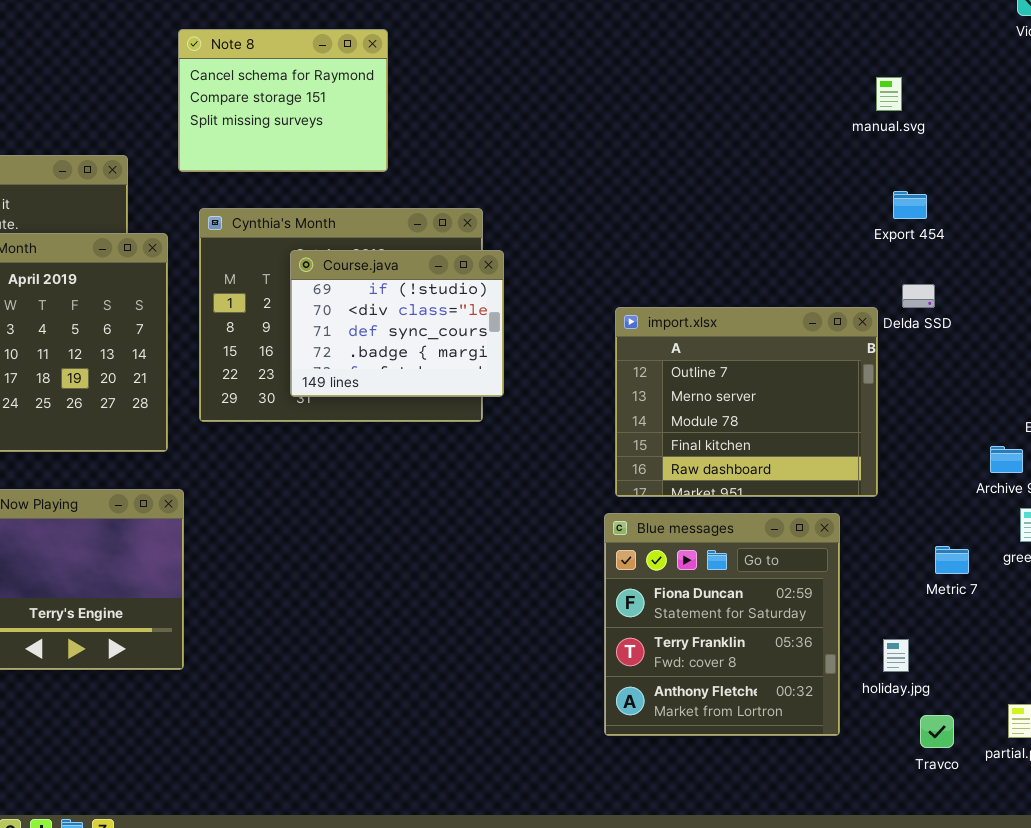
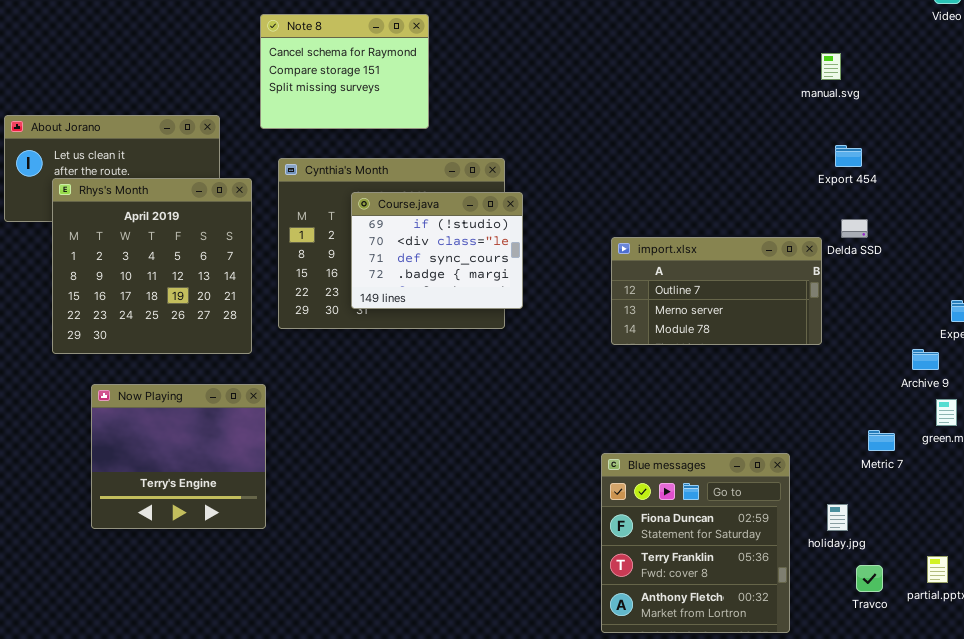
import.xlsx: [615,307,878,497] -> [611,237,822,345], resized
Blue messages: [604,513,840,736] -> [601,453,790,633], moved

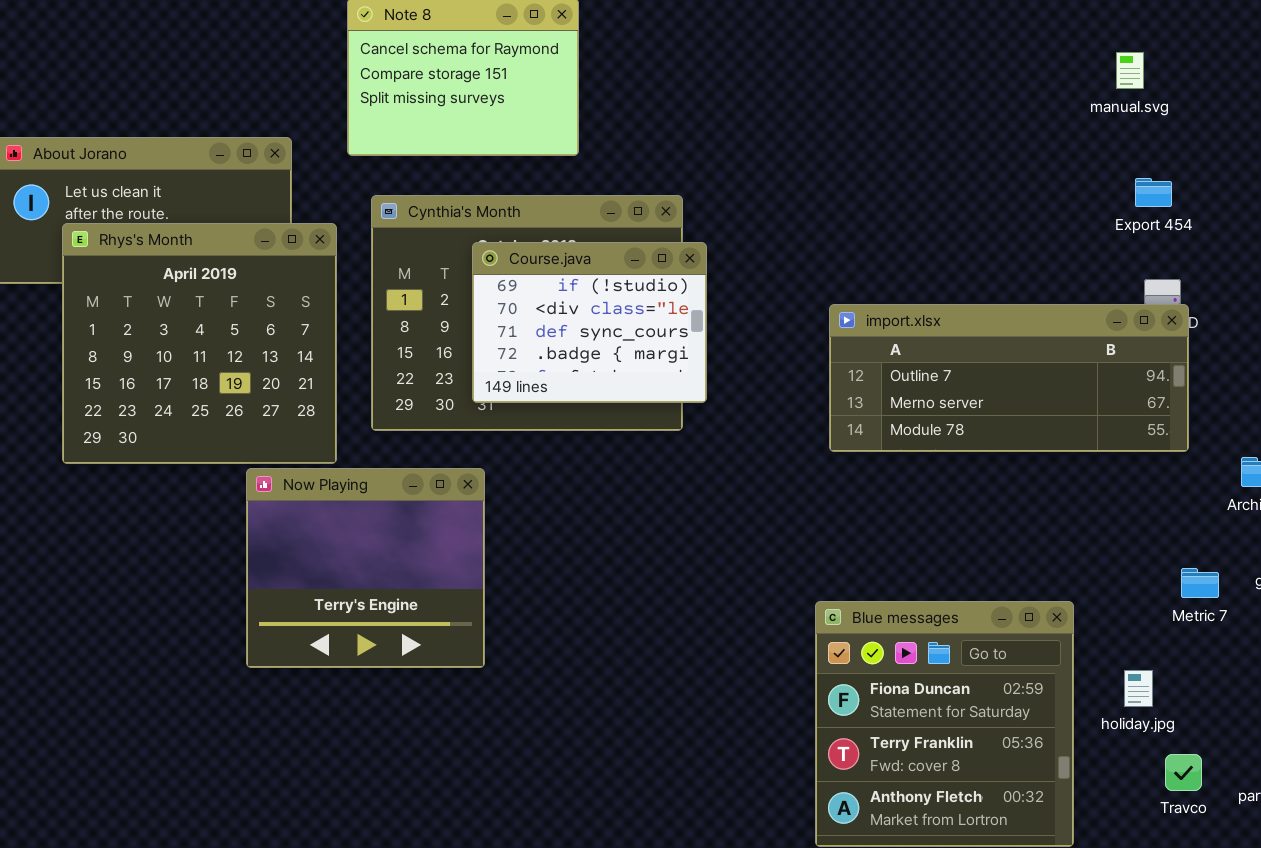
import.xlsx: [611,237,822,345] -> [829,304,1189,452], resized
Now Playing: [91,384,266,529] -> [246,468,485,668], moved

